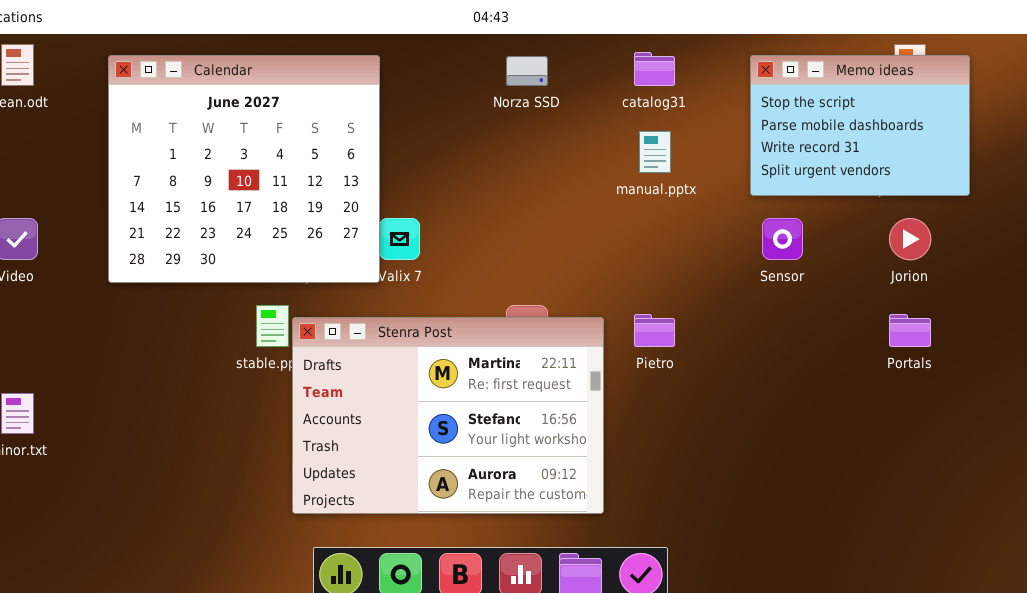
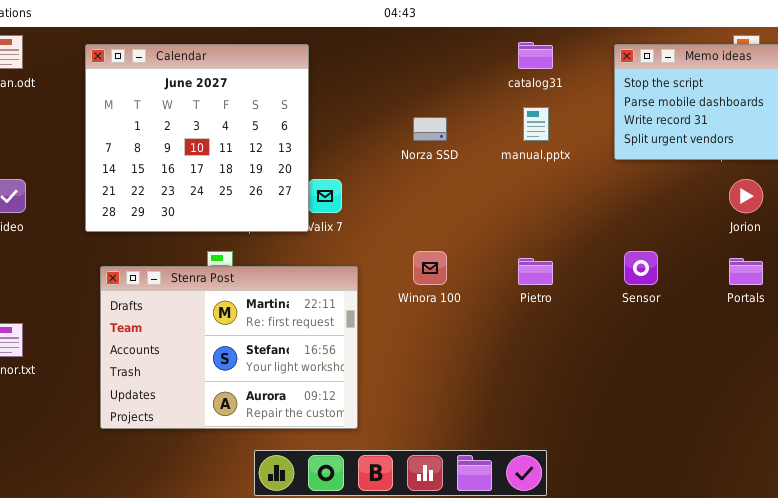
Norza SSD: [506,56,548,86] -> [413,117,447,141], moved
Sensor: [762,218,803,260] -> [624,251,658,285], moved
Stenra Post: [292,317,604,514] -> [100,266,358,429], moved

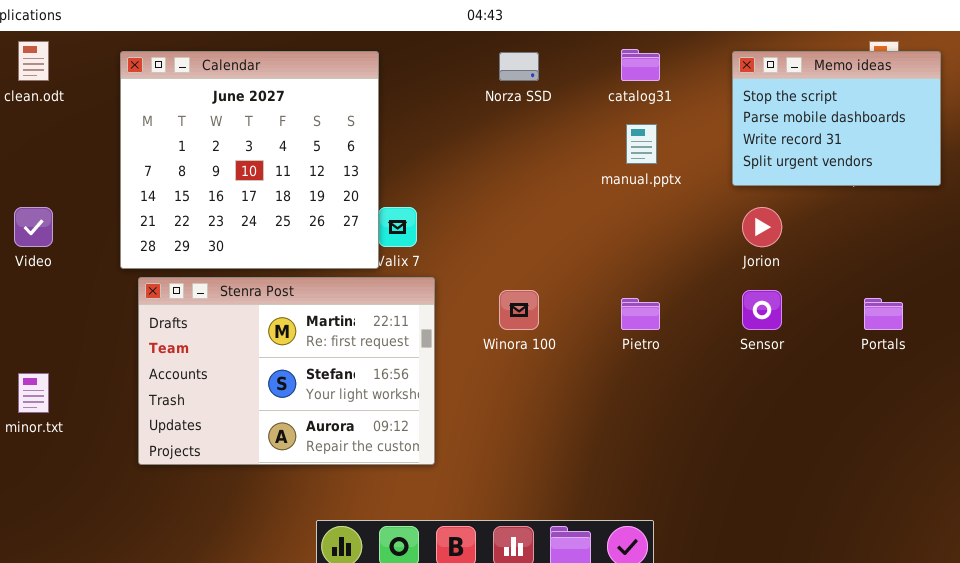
Norza SSD: [413,117,447,141] -> [499,52,539,81], moved
Jorion: [729,179,763,213] -> [742,207,782,247], moved
Stenra Post: [100,266,358,429] -> [138,277,435,465], moved

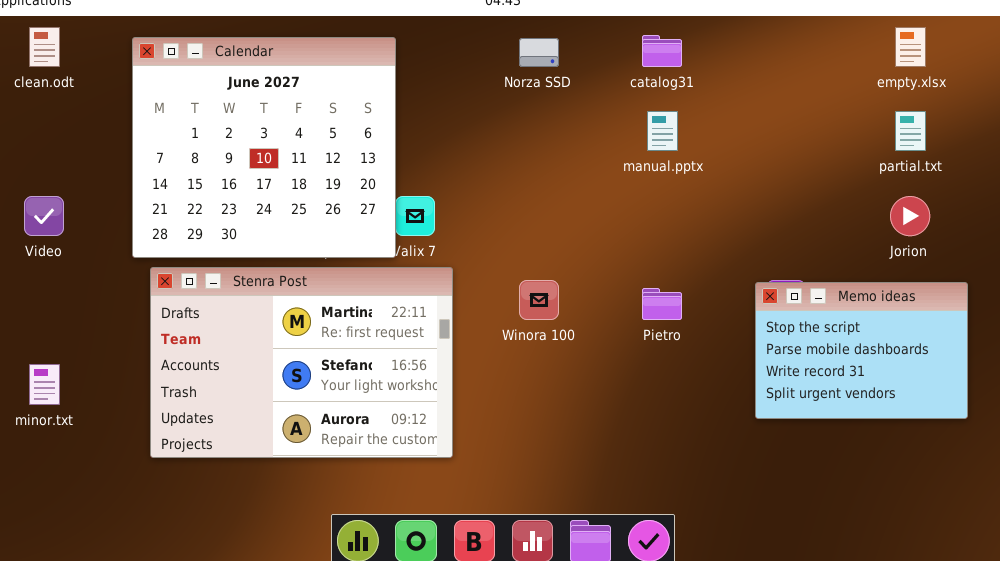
Memo ideas: [732,51,941,186] -> [755,282,968,419], moved
Jorion: [742,207,782,247] -> [890,196,930,236], moved

